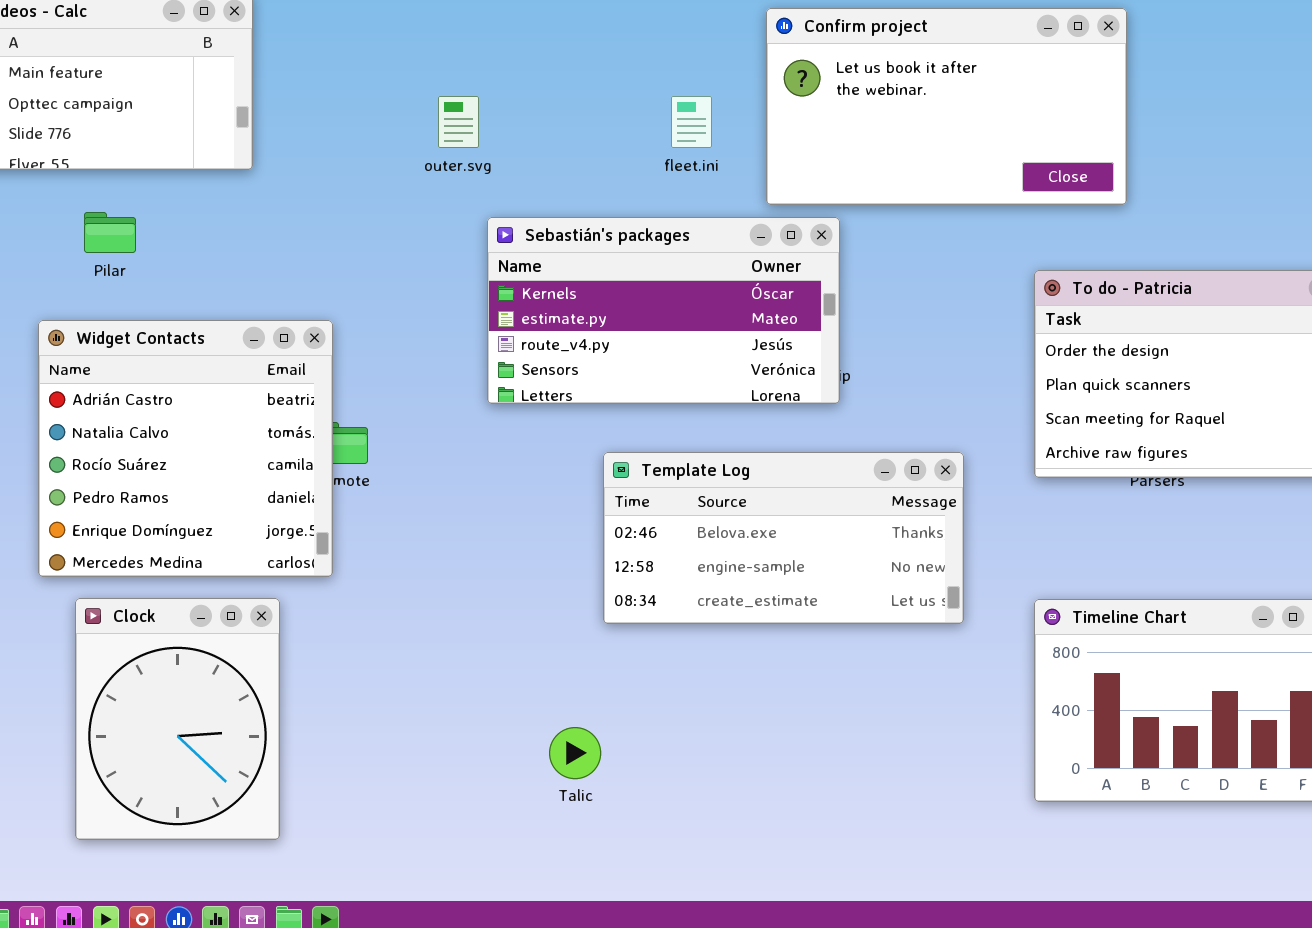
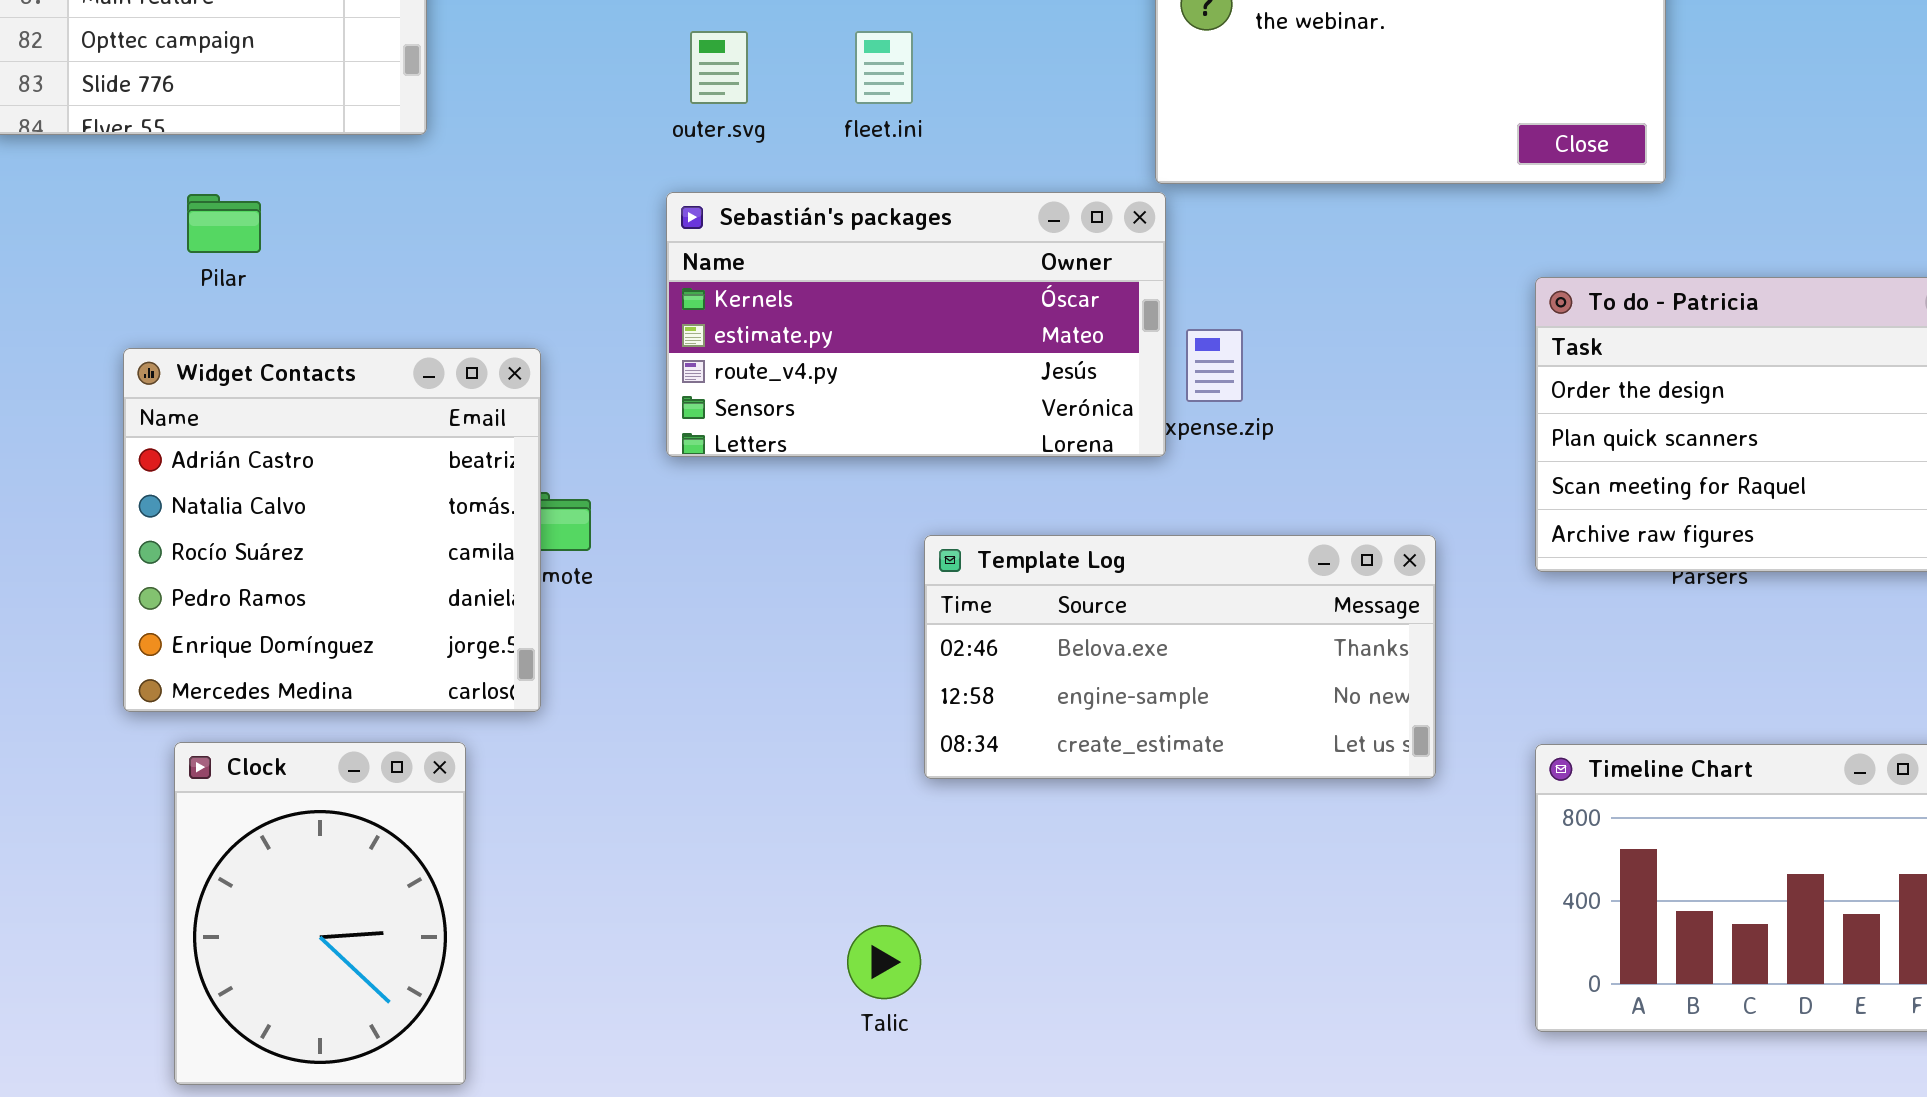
fleet.ini: [671,96,712,148] -> [855,31,913,104], moved
Sebastián's packages: [487,217,840,404] -> [666,192,1166,457], moved

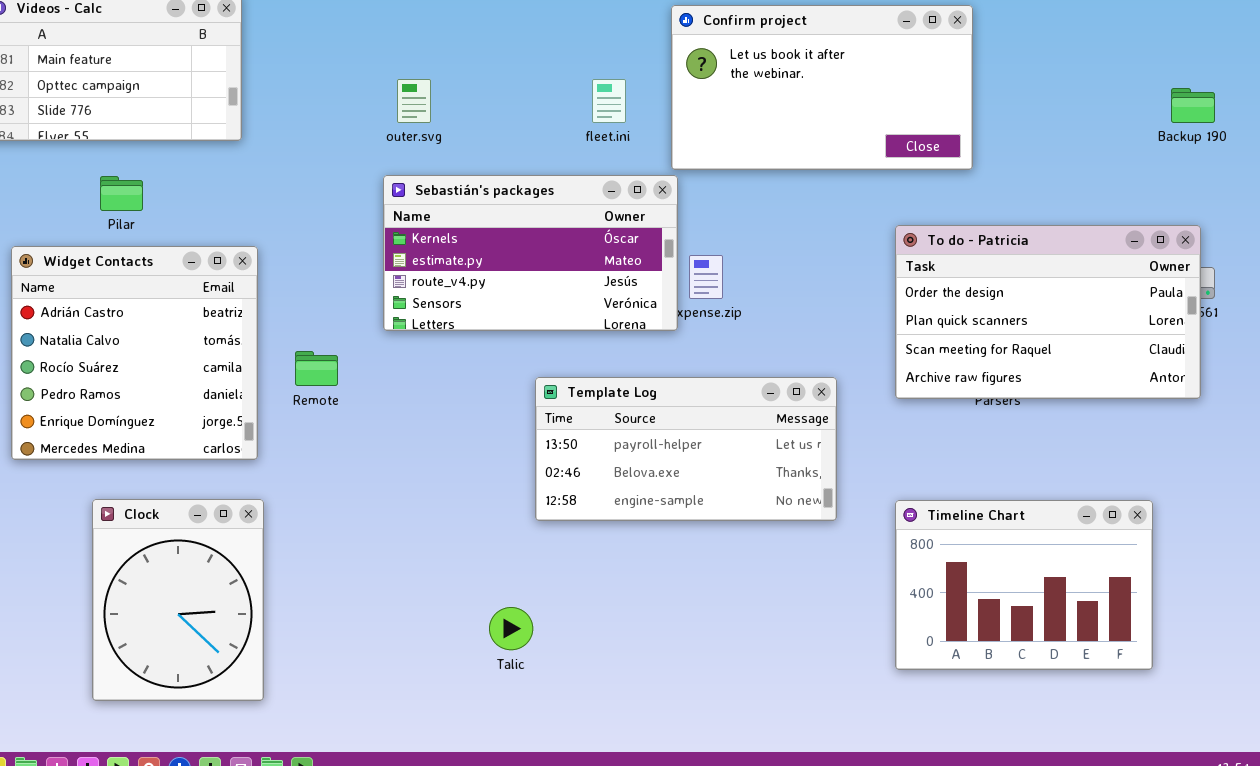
fleet.ini: [855,31,913,104] -> [592,79,626,123], moved
Widget Contacts: [123,348,541,712] -> [11,246,258,460], moved
Template Log: [924,535,1436,779] -> [535,377,837,521], scrolled up 1 row

